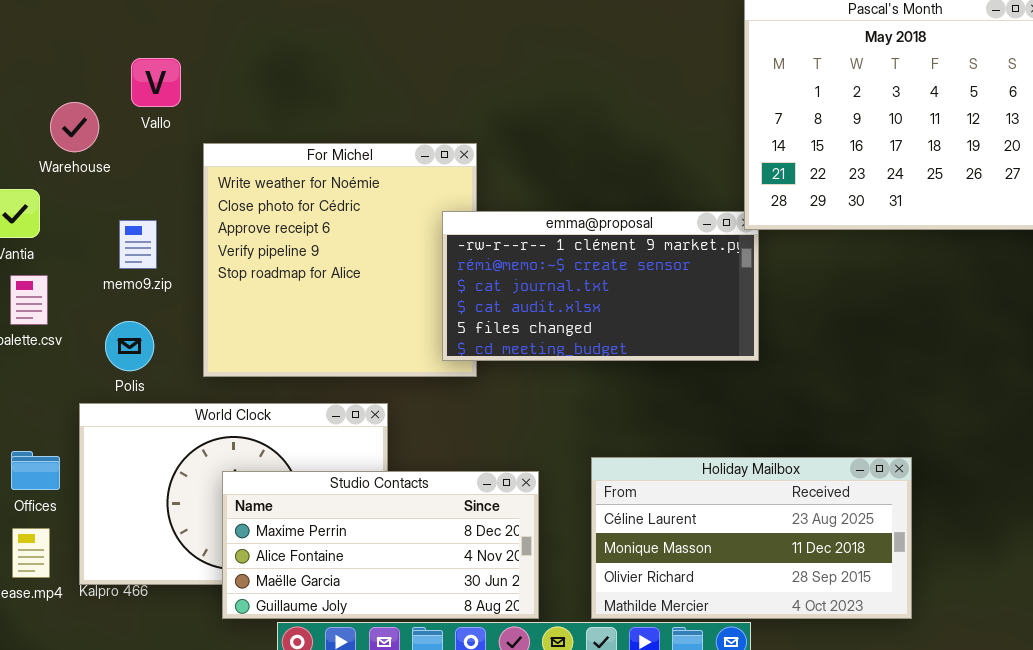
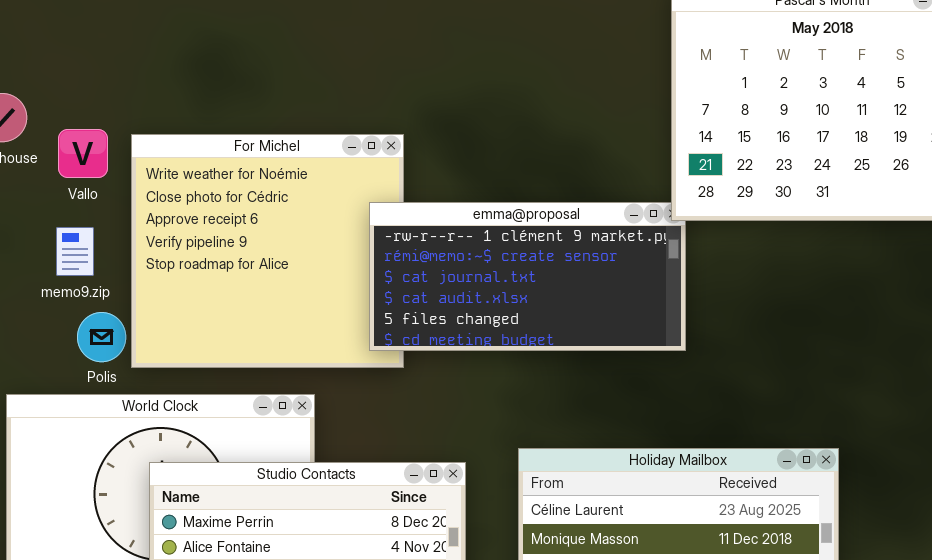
Vallo: [131,58,181,107] -> [58,129,108,178], moved
memo9.zip: [119,220,157,269] -> [56,227,94,276], moved
Polis: [105,321,154,371] -> [77,312,126,362], moved

